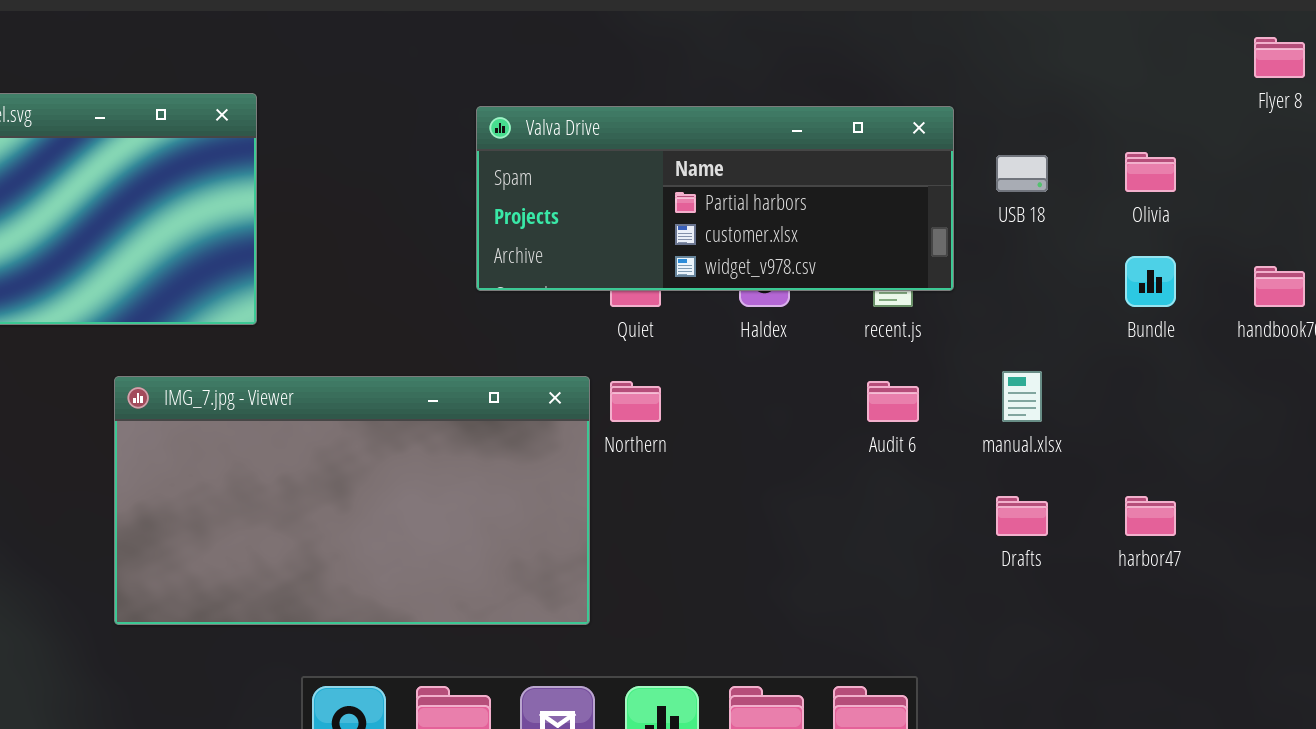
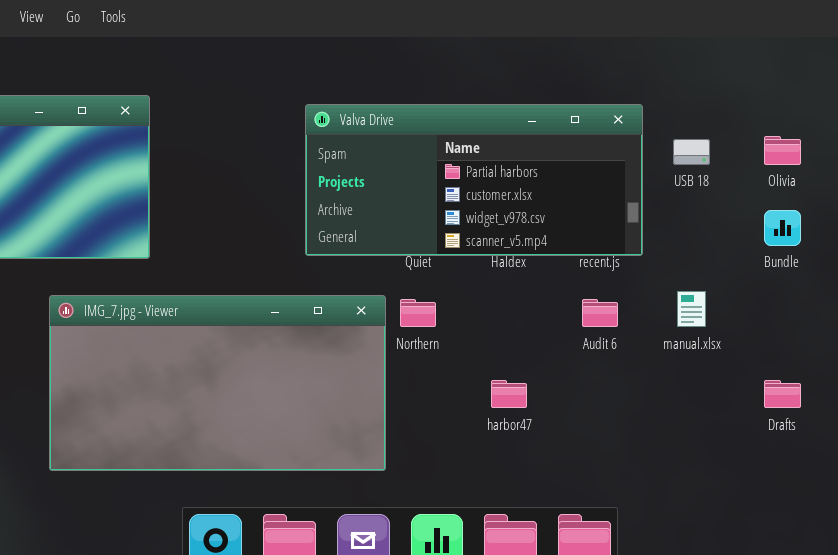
Valva Drive: [476,106,954,291] -> [305,104,643,256], resized
Drafts: [996,496,1048,536] -> [764,380,801,408], moved
harbor47: [1125,496,1176,536] -> [491,380,527,408], moved

